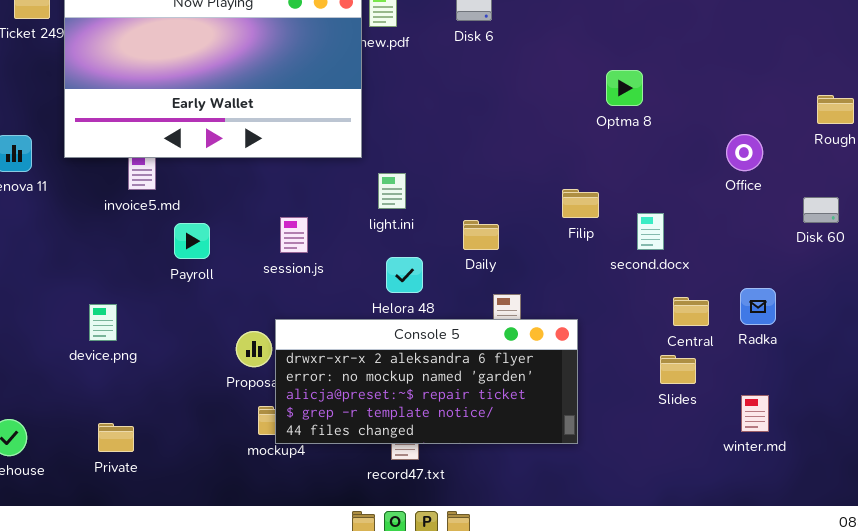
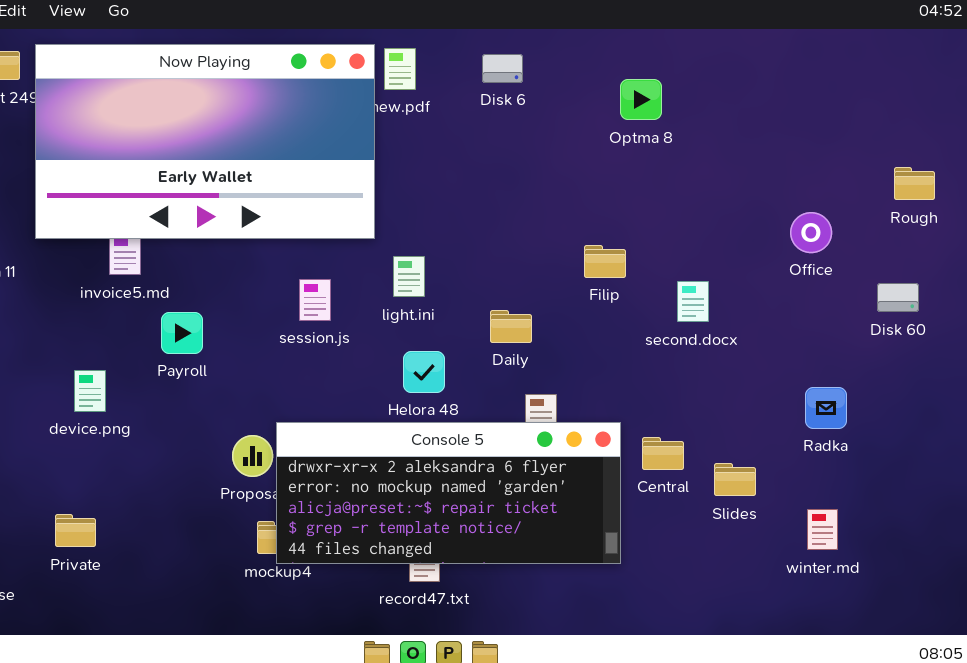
Optma 8: [606,70,643,106] -> [620,79,662,120], moved
Filip: [562,189,599,218] -> [584,245,626,278], moved
second.docx: [637,213,664,250] -> [677,281,709,322], moved
session.js: [280,217,308,253] -> [299,279,331,321], moved
Central: [673,297,709,326] -> [642,437,684,470], moved
device.png: [89,304,117,341] -> [74,370,106,412], moved
Private: [98,423,134,452] -> [55,514,96,547], moved

